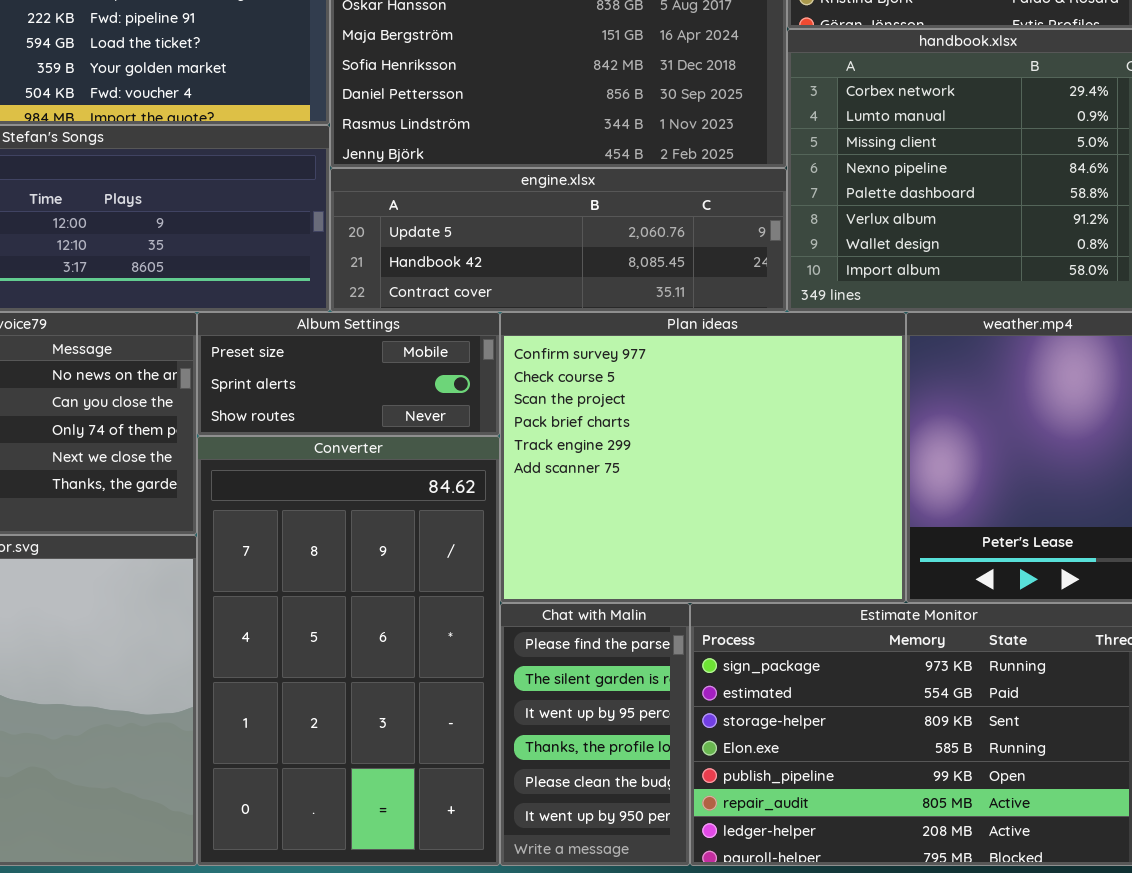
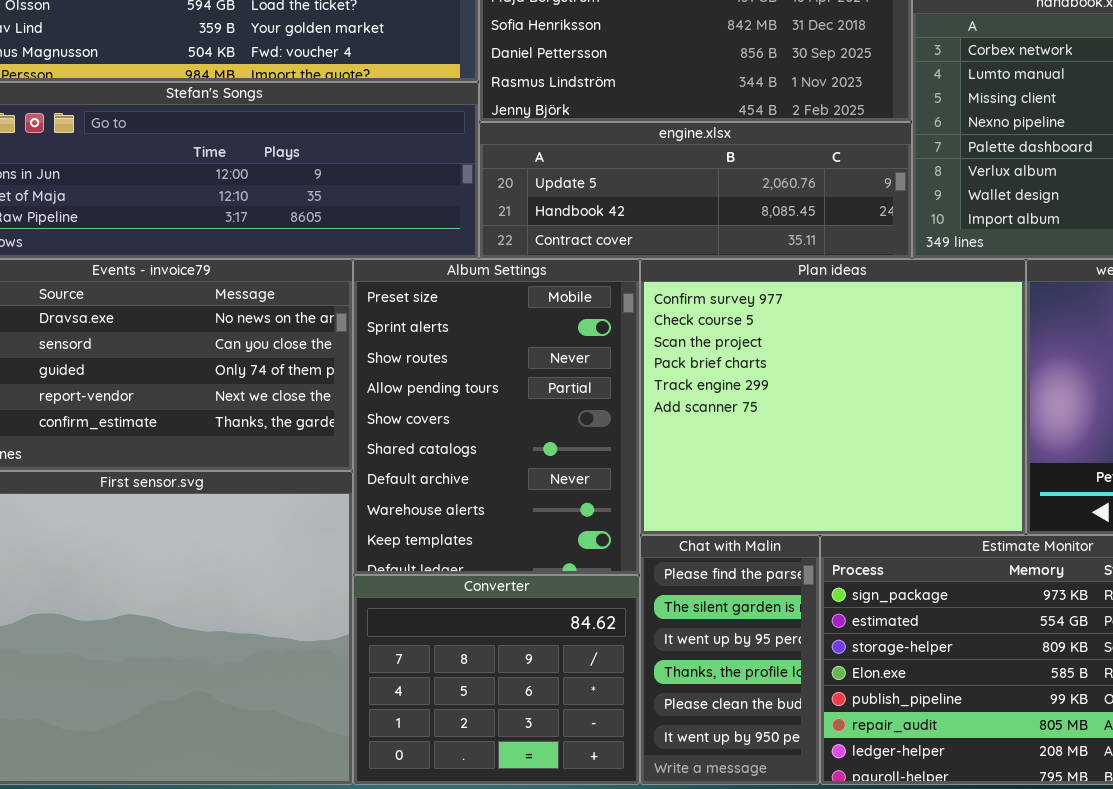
Album Settings: [197,312,500,436] -> [353,259,640,575], resized
Converter: [197,436,500,866] -> [353,575,640,785], resized

